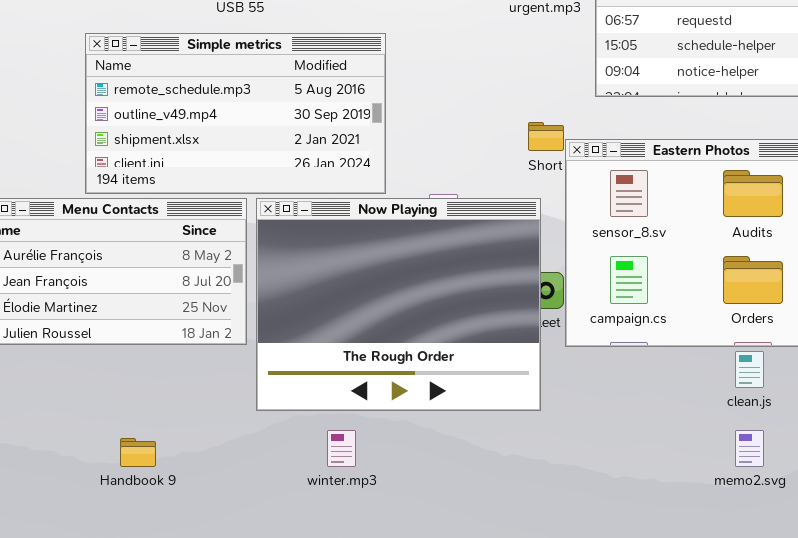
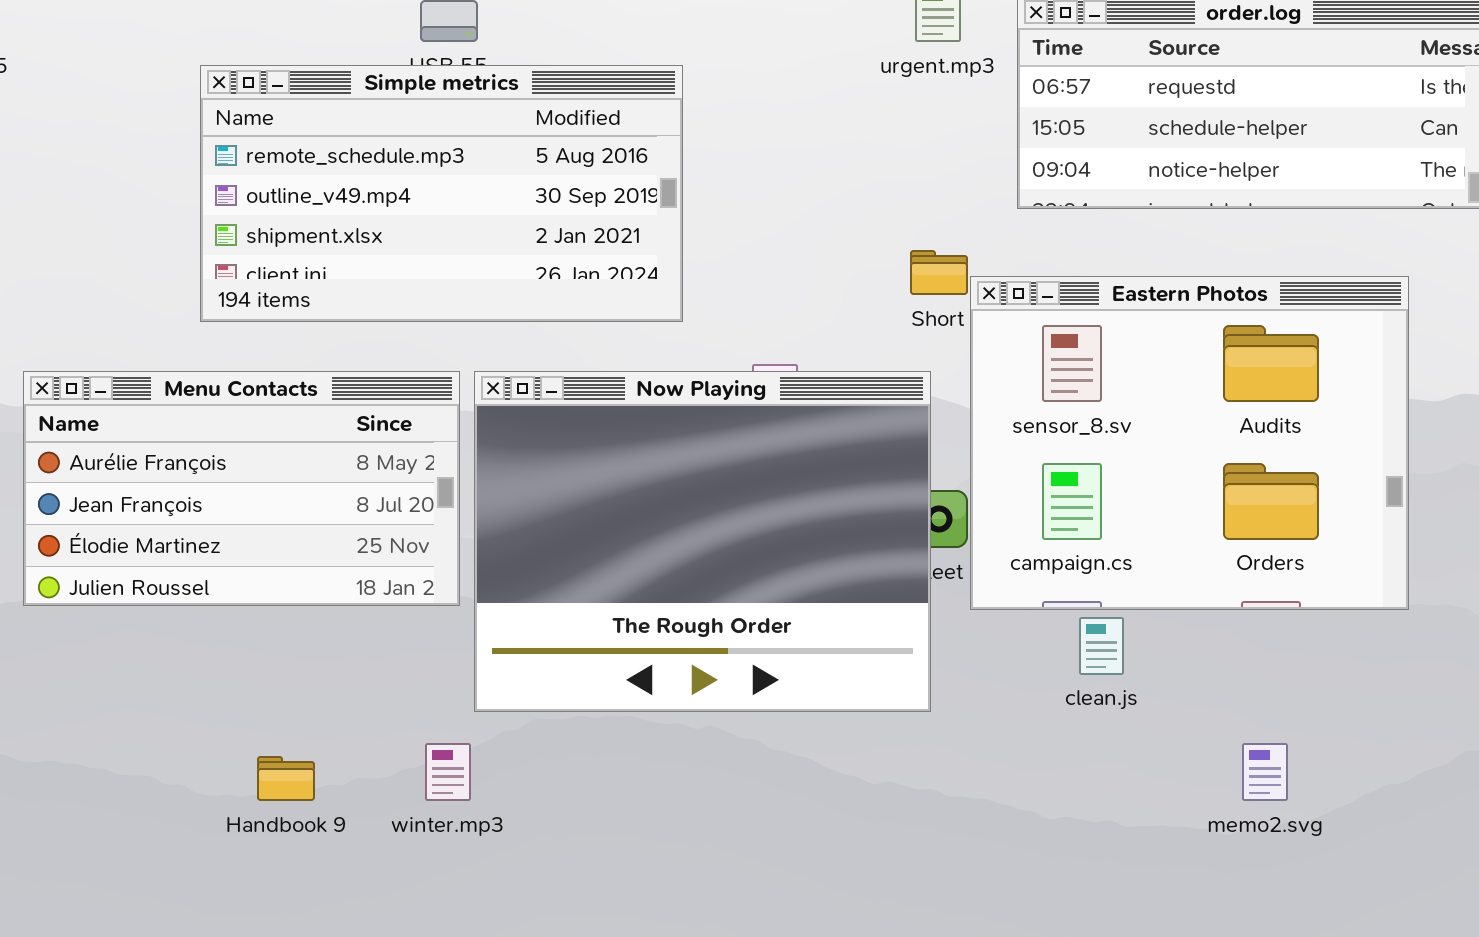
Simple metrics: [85,33,386,194] -> [200,65,683,322], moved
clean.js: [735,351,764,388] -> [1079,617,1124,675], moved
winter.mp3: [327,430,356,467] -> [425,743,471,801], moved

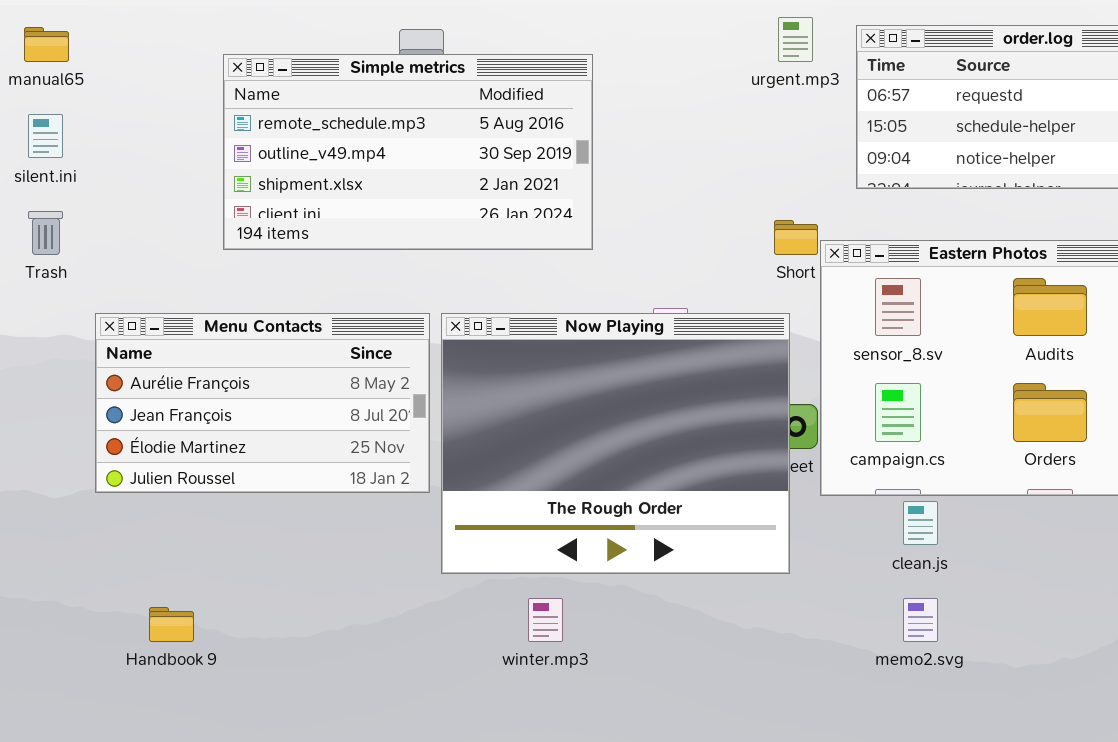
Simple metrics: [200,65,683,322] -> [223,54,593,250], moved
winter.mp3: [425,743,471,801] -> [528,598,563,642], moved
memo2.svg: [1242,743,1288,801] -> [903,598,938,642], moved
Handbook 9: [257,756,315,801] -> [149,607,194,642], moved

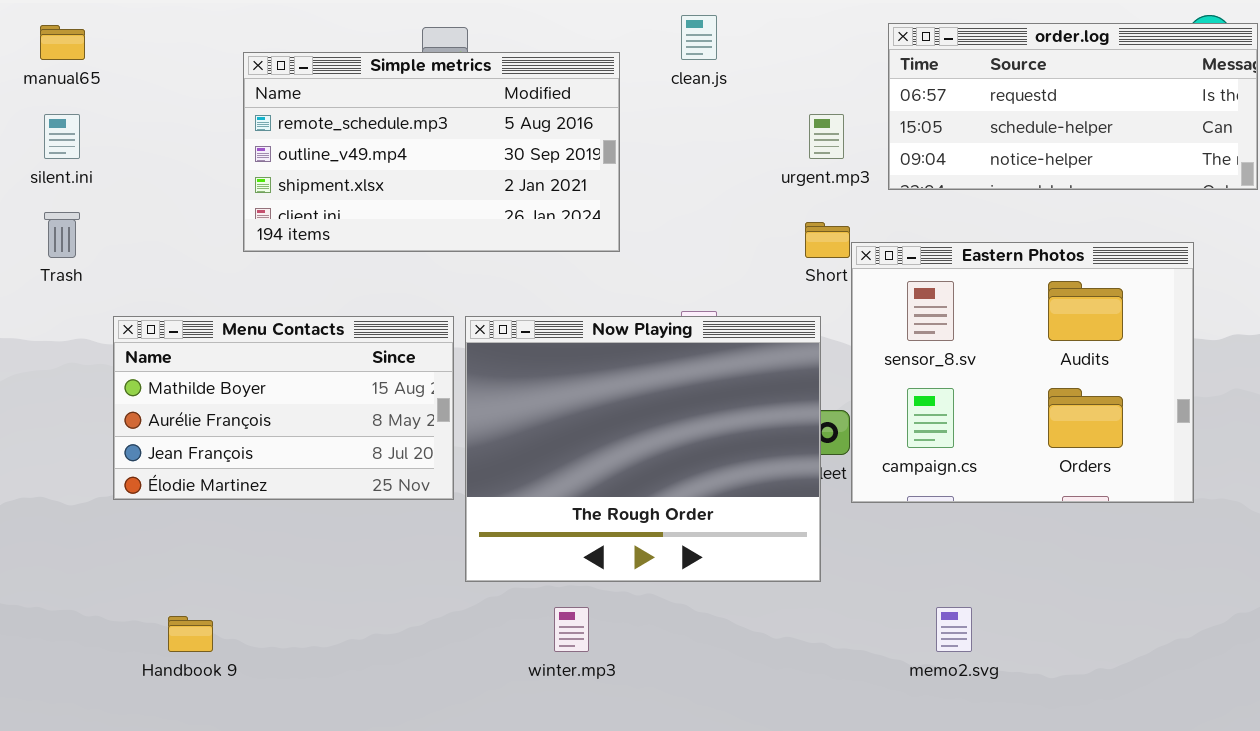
urgent.mp3: [778,17,813,62] -> [809,114,844,159], moved
Menu Contacts: [95,313,430,493] -> [113,316,454,500], scrolled up 1 row
clean.js: [903,501,938,545] -> [681,15,717,60], moved

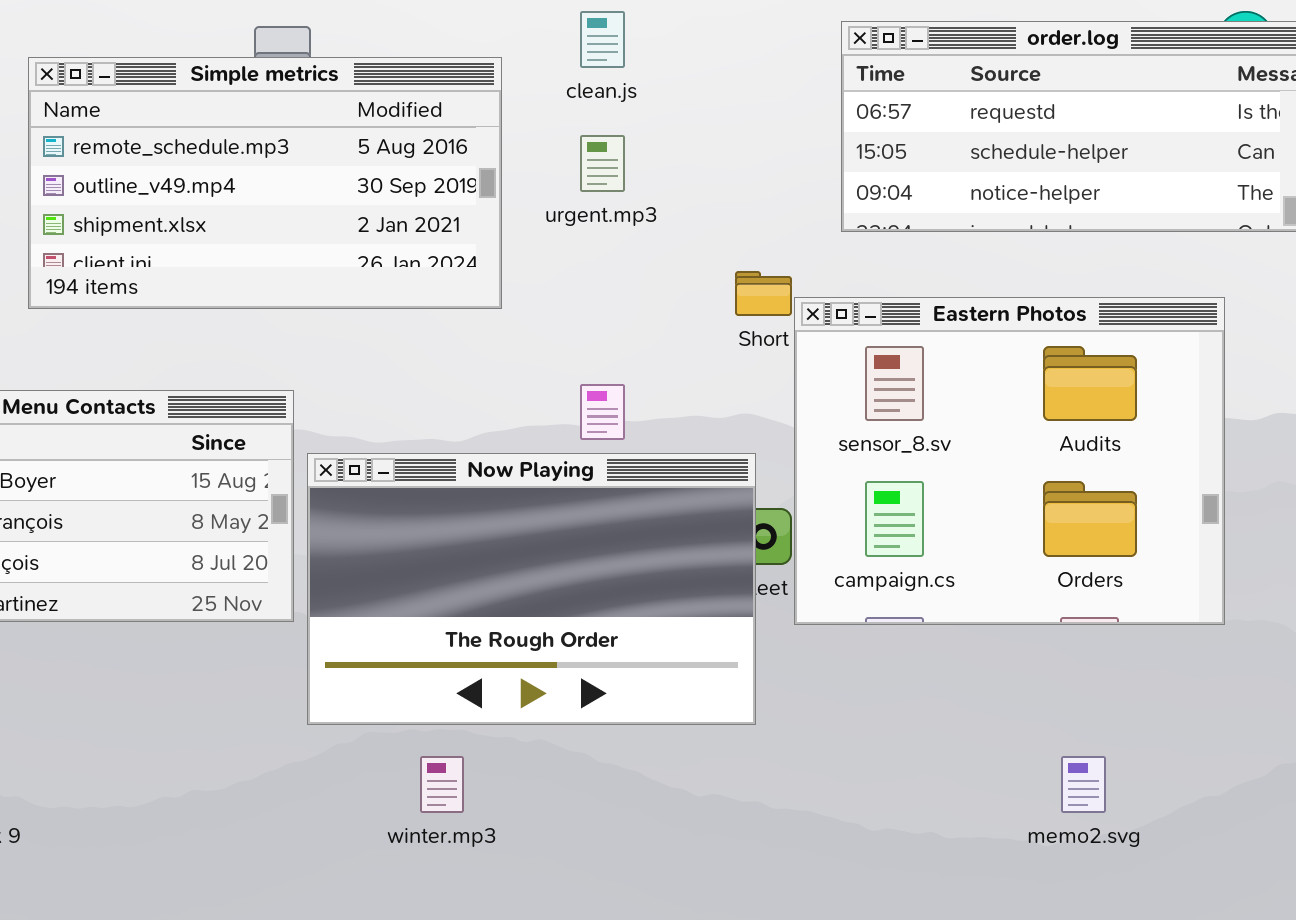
urgent.mp3: [809,114,844,159] -> [580,135,625,192], moved
Now Playing: [465,316,821,582] -> [307,453,756,725], resized
memo2.svg: [936,607,972,652] -> [1061,756,1106,813], moved

